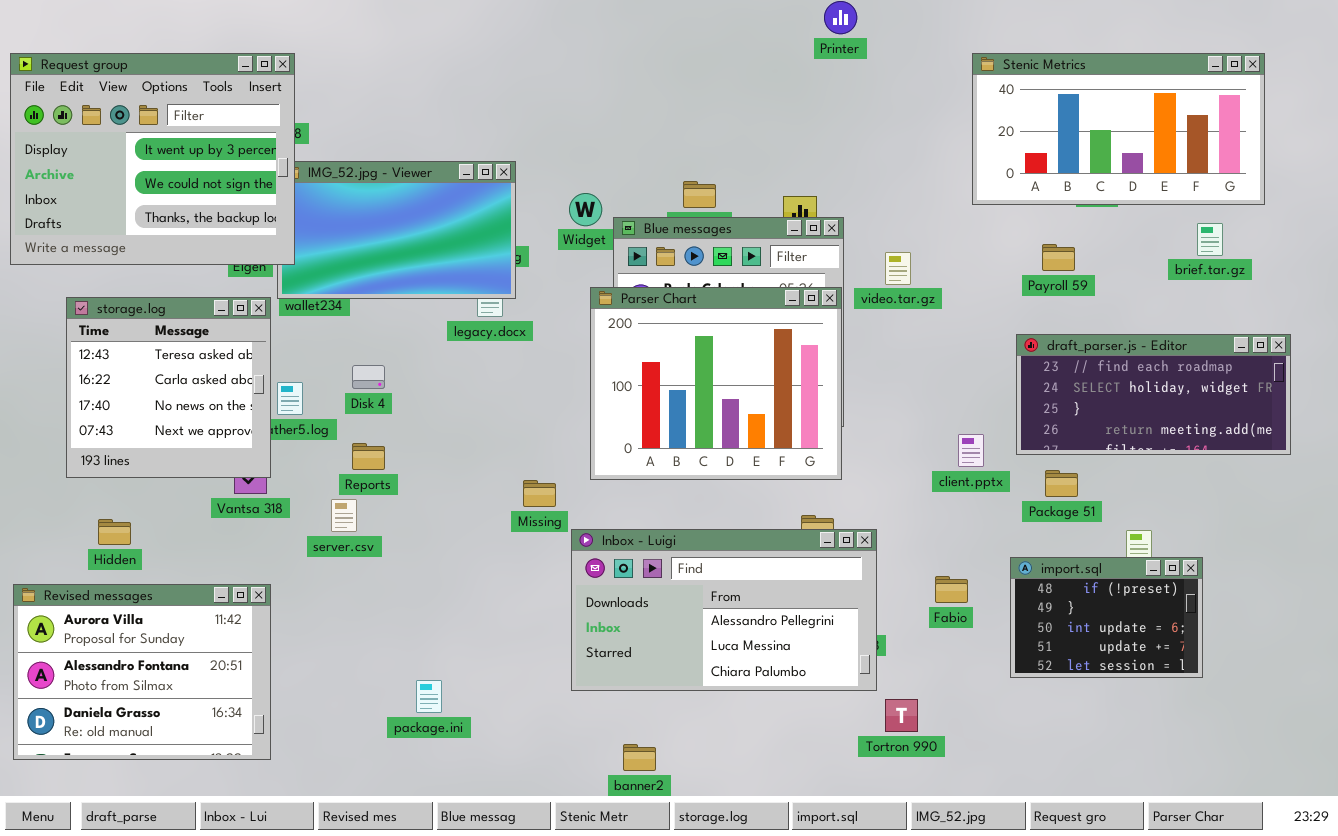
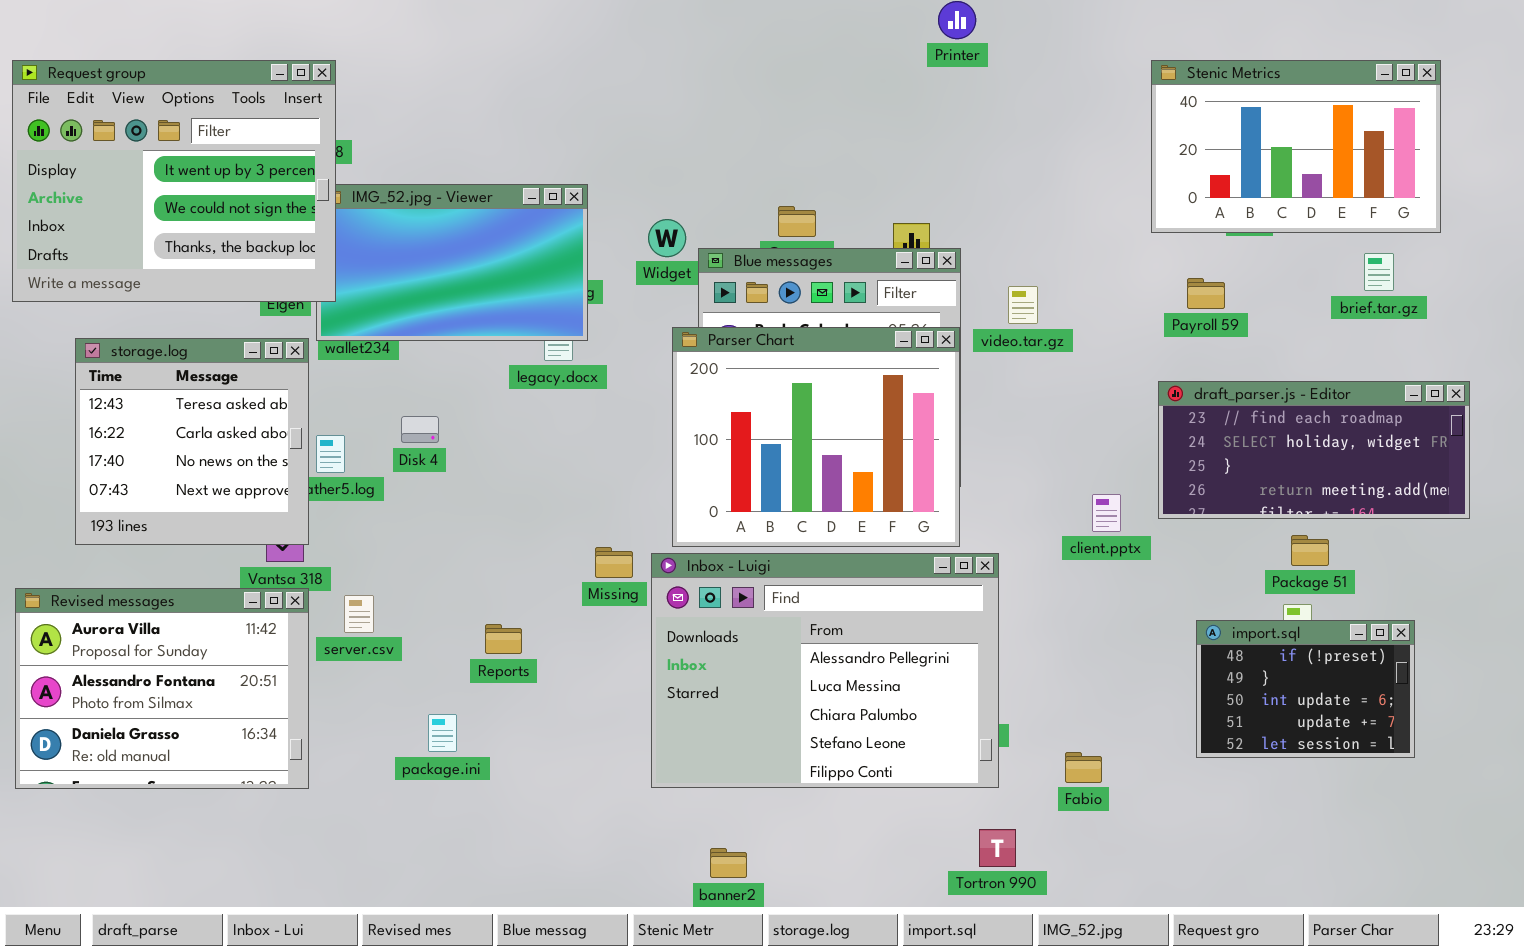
Stenic Metrics: [972,53,1265,205] -> [1151,60,1441,233], resized
Reports: [352,443,385,470] -> [485,624,522,654], moved
Package 51: [1045,470,1078,497] -> [1291,535,1329,566], moved
server.csv: [331,499,357,532] -> [344,595,374,633], moved
Inbox - Luigi: [571,529,877,691] -> [651,553,999,788], resized
import.sql: [1010,557,1203,678] -> [1196,620,1415,758], moved
Fabio: [935,576,968,603] -> [1065,752,1102,783], moved
Revised messages: [13,584,271,760] -> [15,588,309,789], moved
package.ini: [416,680,442,713] -> [428,714,457,752], moved
Tortron 990: [885,699,918,732] -> [979,829,1016,867], moved

